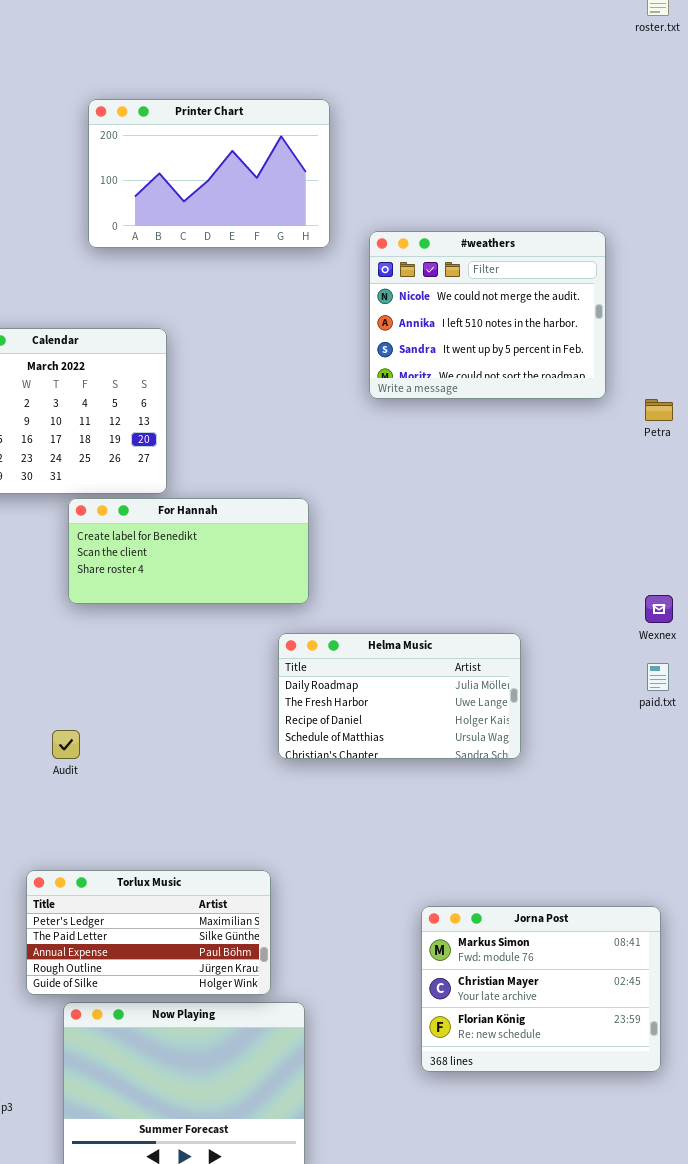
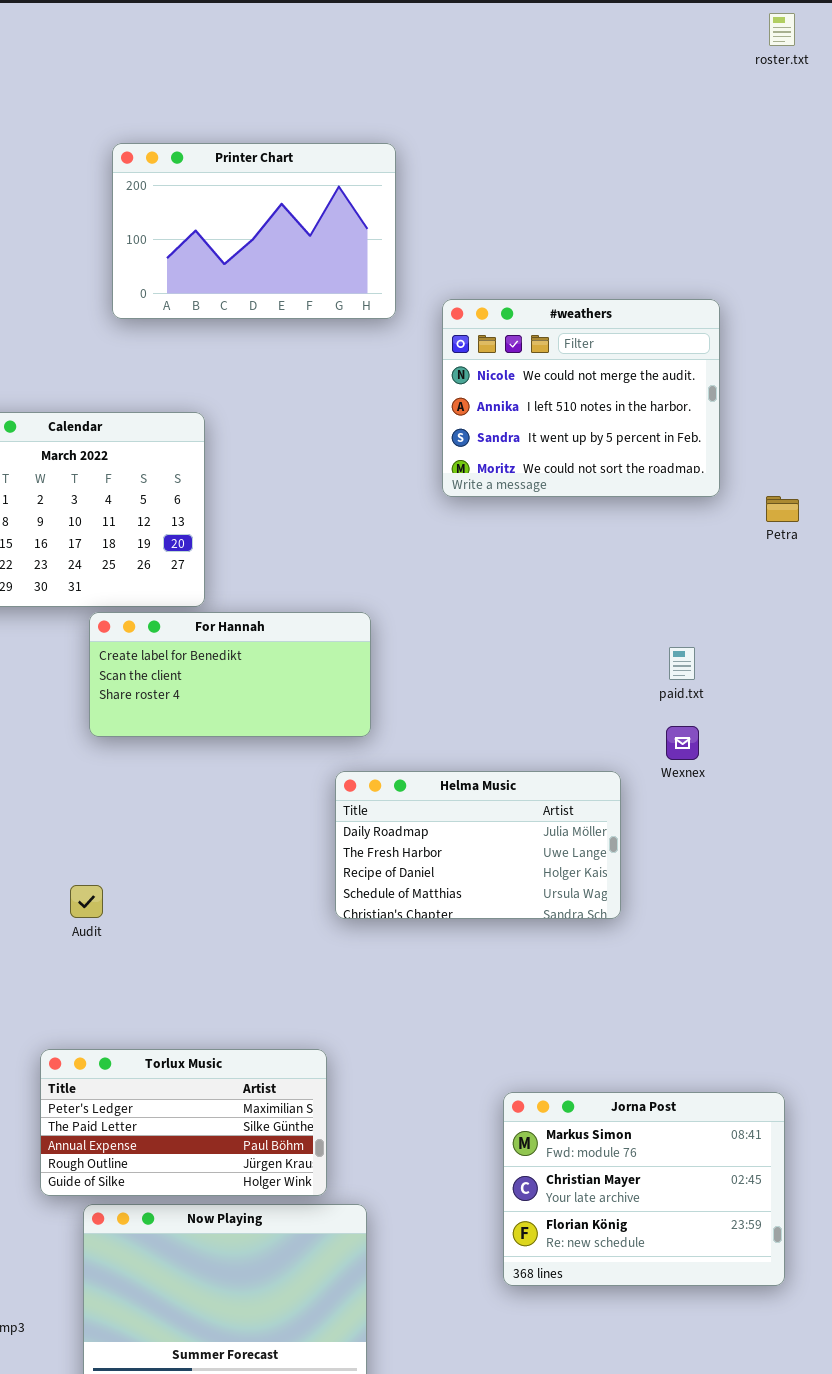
Wexnex: [645,595,673,623] -> [666,726,699,760], moved
paid.txt: [647,663,669,691] -> [669,647,695,680], moved

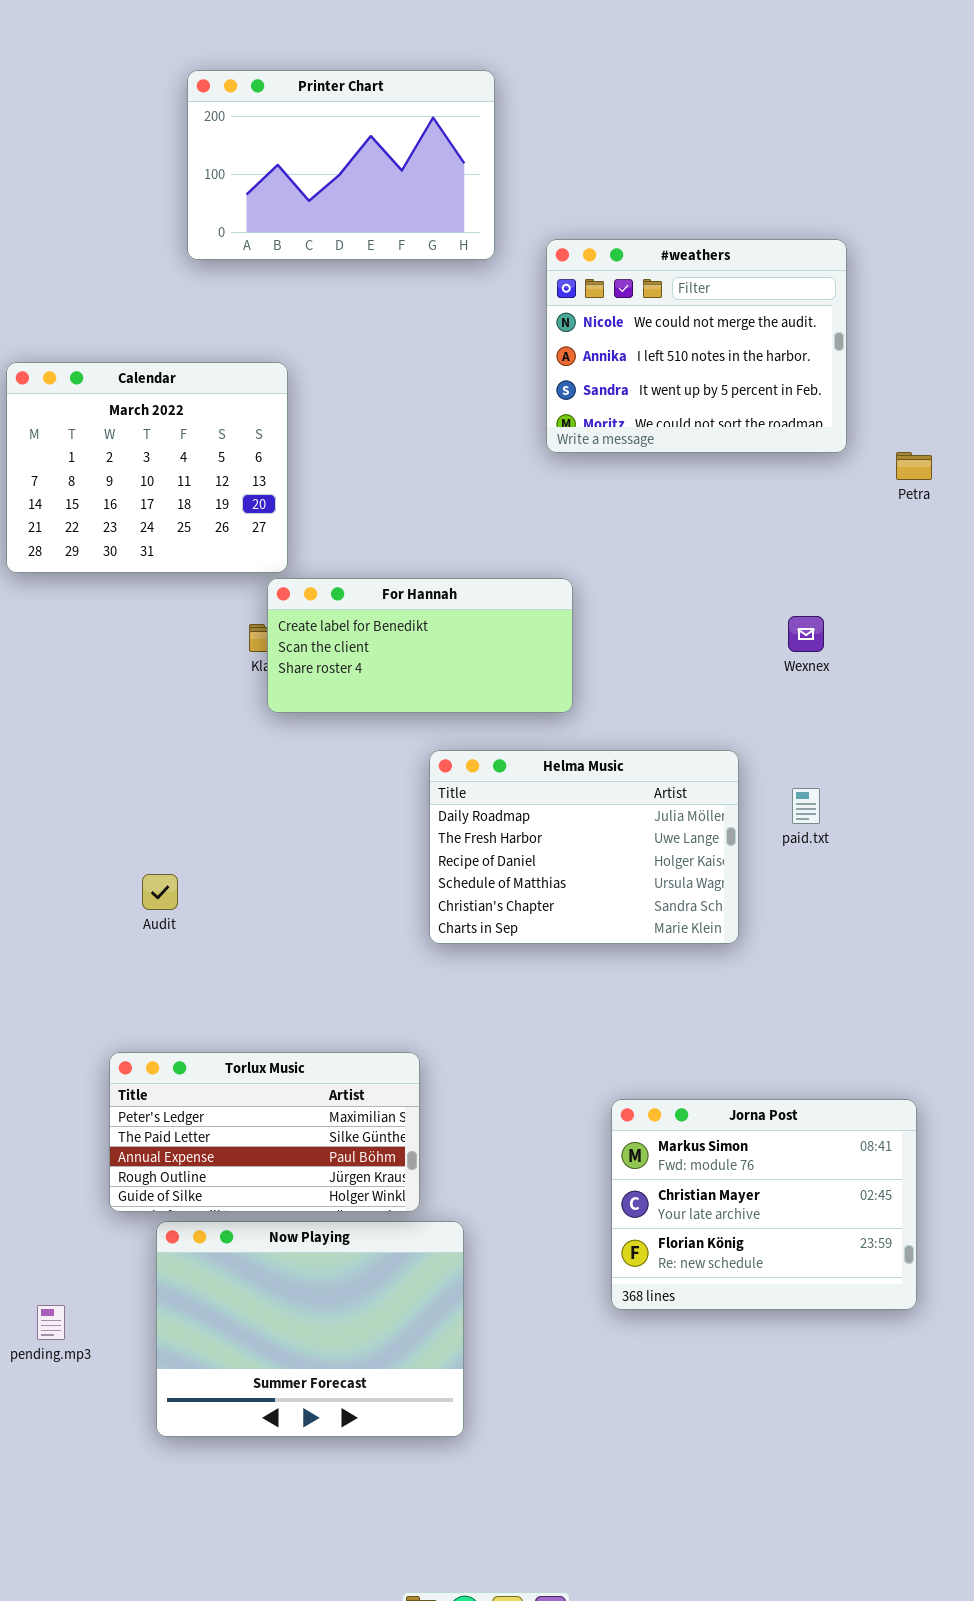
For Hannah: [89,612,371,737] -> [267,578,573,713], moved
paid.txt: [669,647,695,680] -> [792,788,820,824], moved
Wexnex: [666,726,699,760] -> [788,616,824,652], moved
Helma Music: [335,771,621,919] -> [429,750,739,944], resized

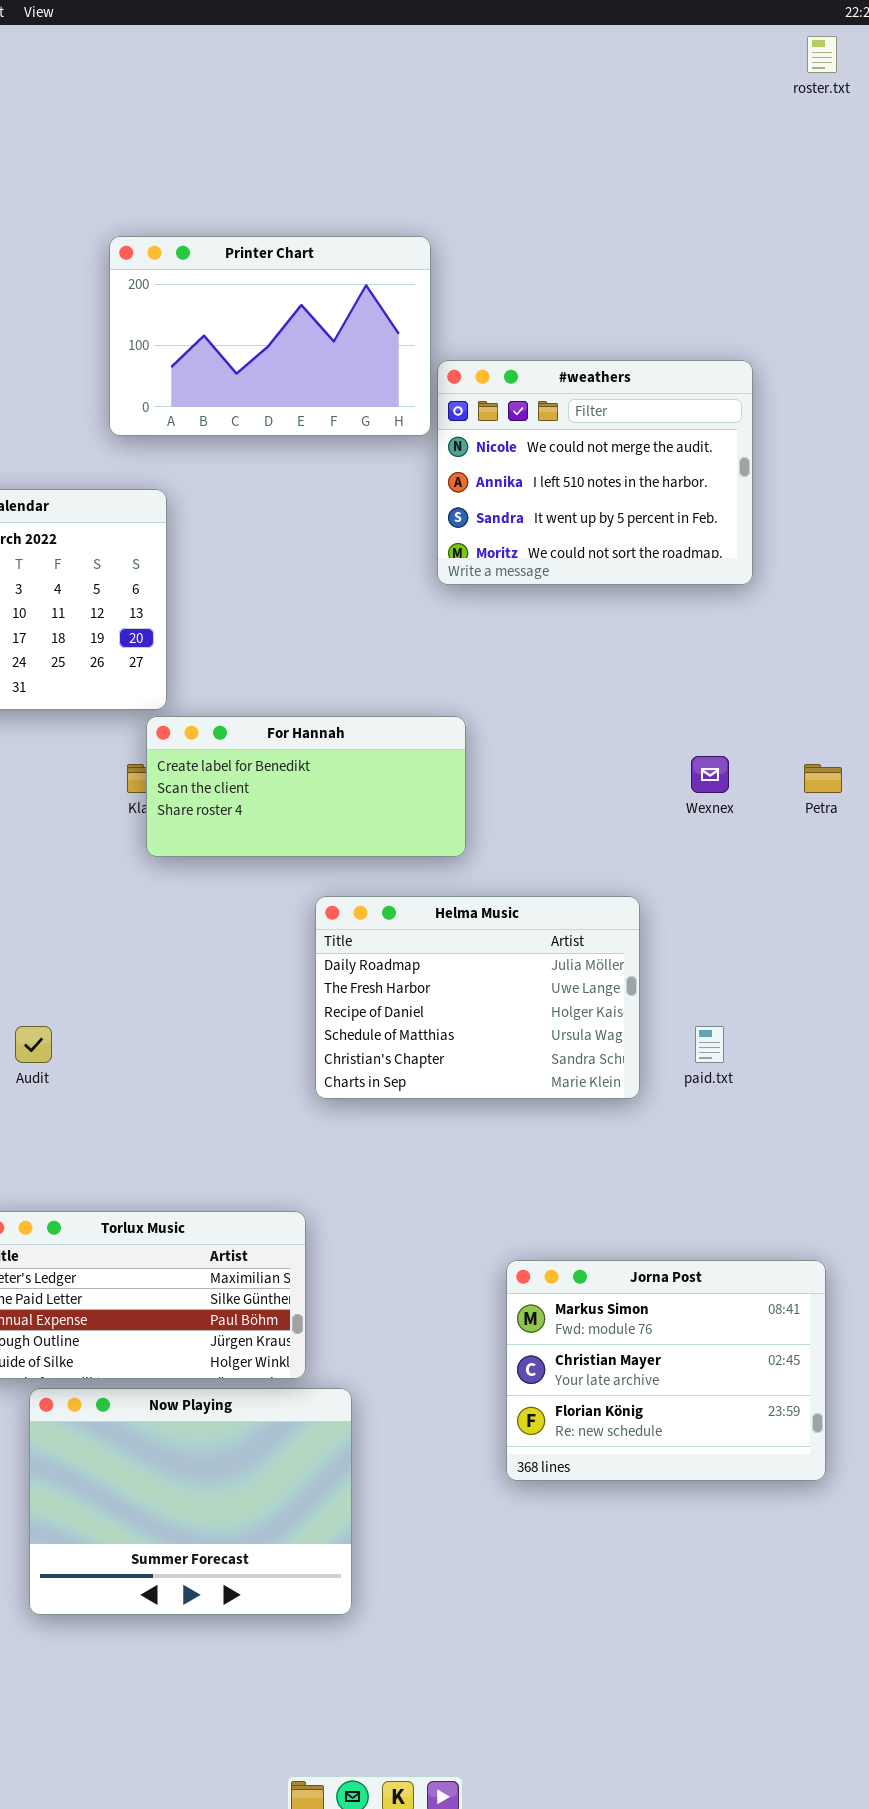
Printer Chart: [187,70,495,260] -> [109,236,431,436], moved
Petra: [896,452,932,480] -> [804,764,842,793], moved
paid.txt: [792,788,820,824] -> [695,1026,724,1063], moved

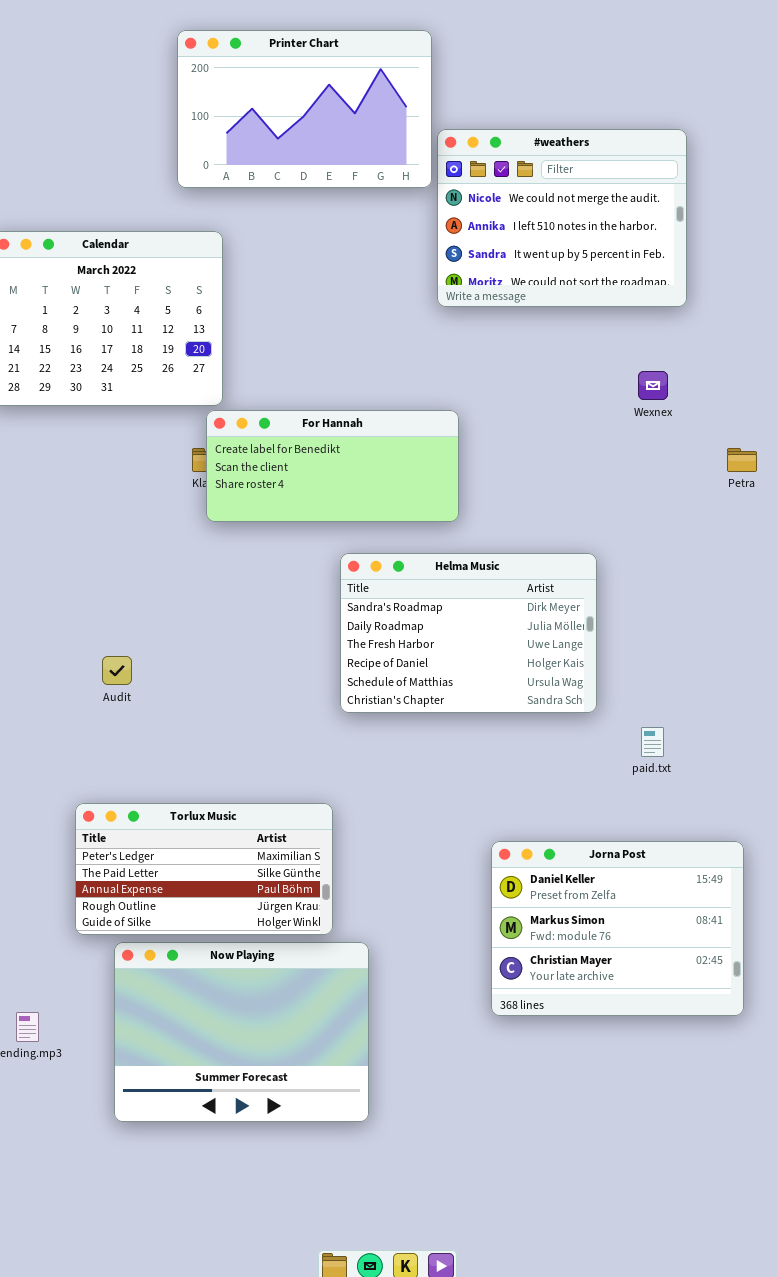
Wexnex: [691,756,729,793] -> [638,371,668,400], moved
Helma Music: [315,896,640,1099] -> [340,553,597,713], scrolled up 1 row
paid.txt: [695,1026,724,1063] -> [641,727,664,757], moved
Jorna Post: [506,1260,826,1481] -> [491,841,744,1016], scrolled up 1 row

